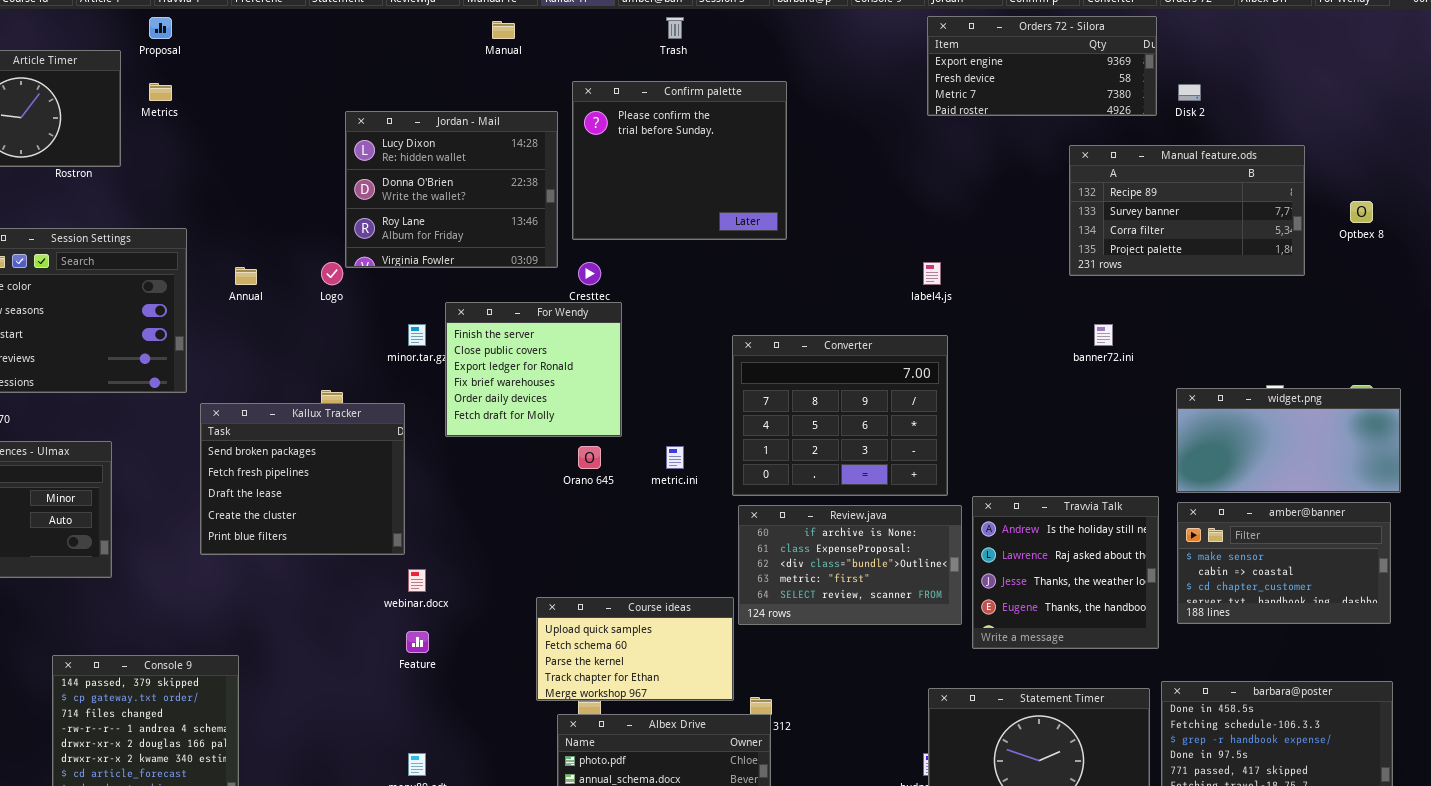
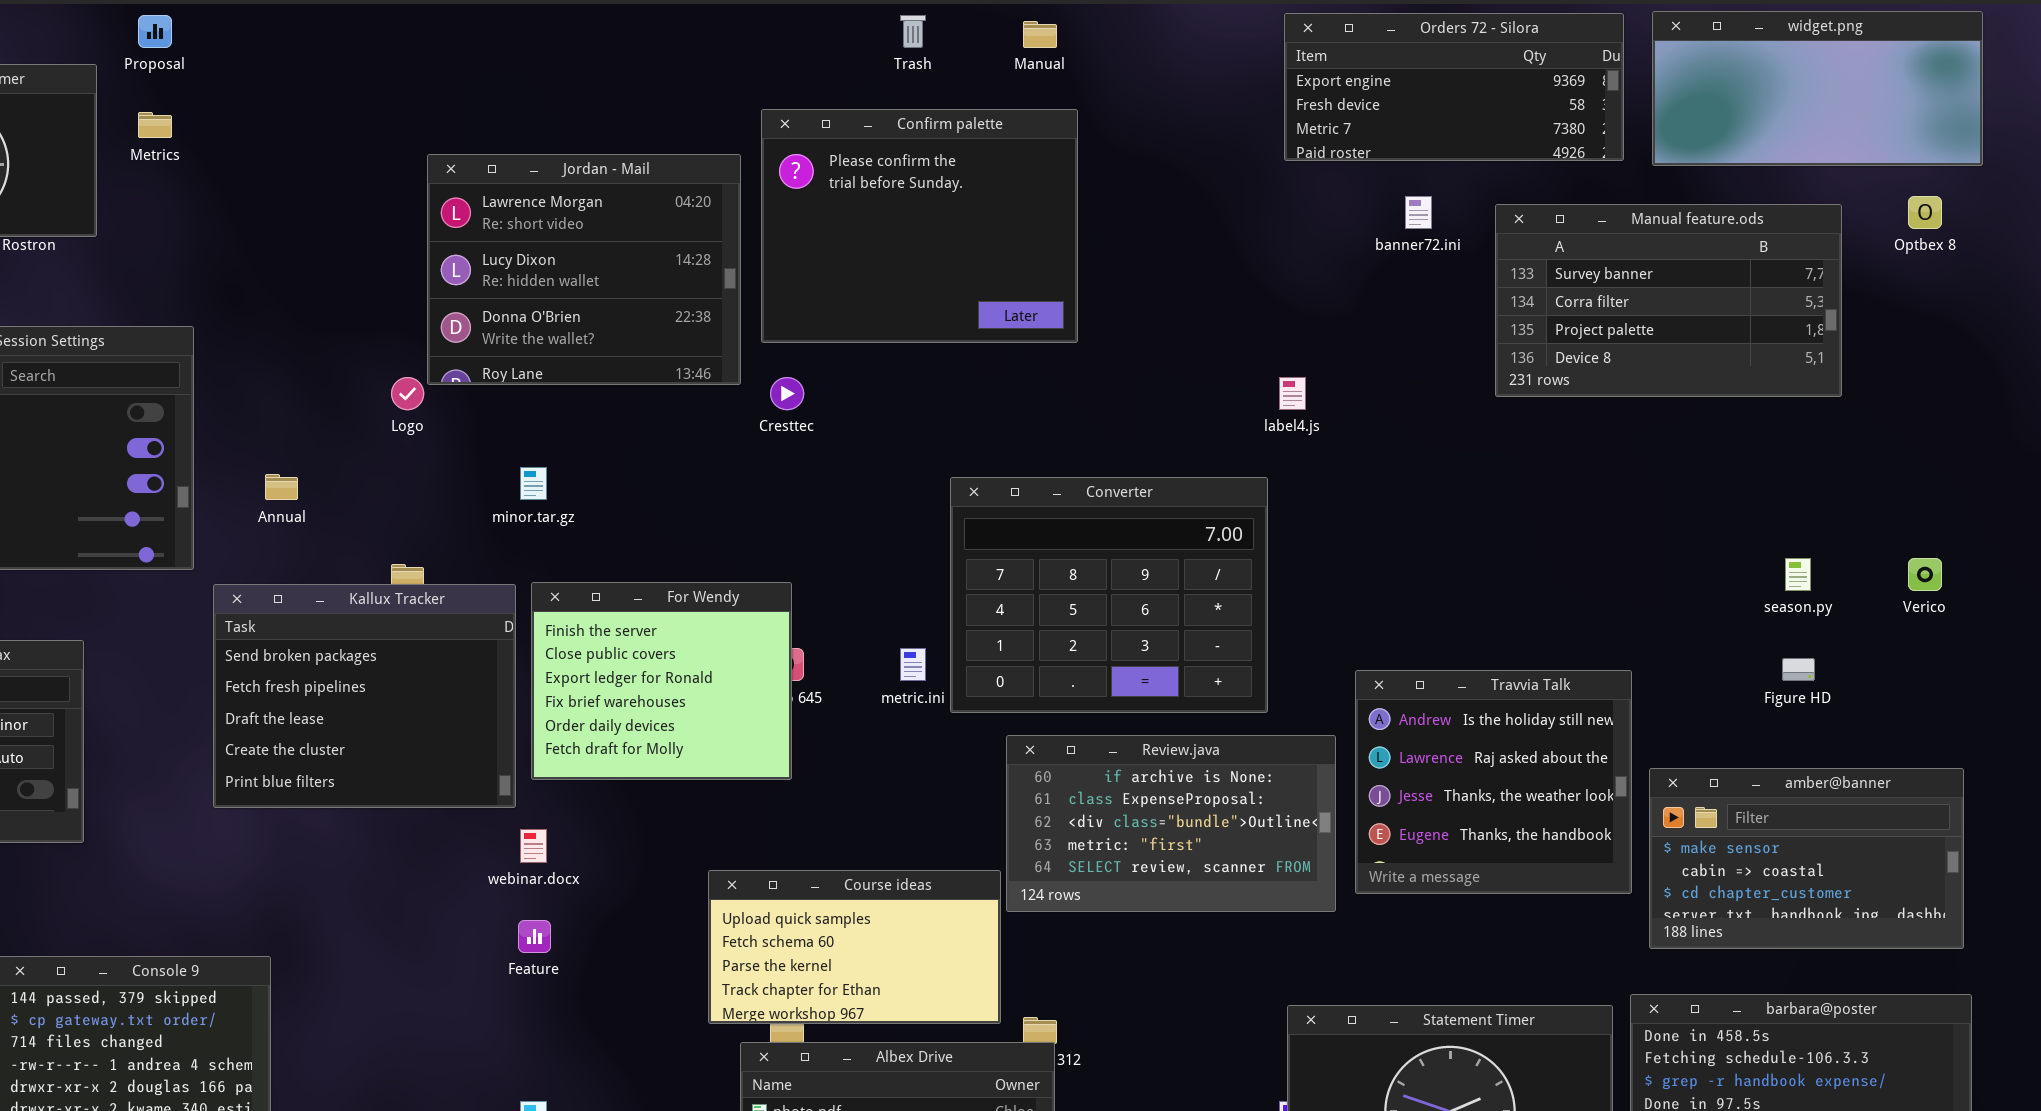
Manual: [492,21,515,39] -> [1023,21,1057,48], moved
Jordan - Mail: [345,111,558,268] -> [427,154,741,385], scrolled up 1 row
Manual feature.ods: [1069,145,1305,276] -> [1495,204,1842,397], scrolled down 1 row
Optbex 8: [1350,201,1373,223] -> [1908,196,1942,229], moved
Annual: [235,267,257,285] -> [265,474,298,500], moved
For Wendy: [445,302,622,437] -> [531,582,792,780], moved
banner72.ini: [1094,324,1113,346] -> [1405,196,1432,229], moved
Converter: [732,335,948,496] -> [950,477,1268,713], moved
widget.png: [1176,388,1401,493] -> [1652,11,1983,166], moved
Travvia Talk: [972,496,1159,649] -> [1355,670,1632,894], moved
amber@banner: [1177,502,1391,624] -> [1649,768,1964,949], moved

